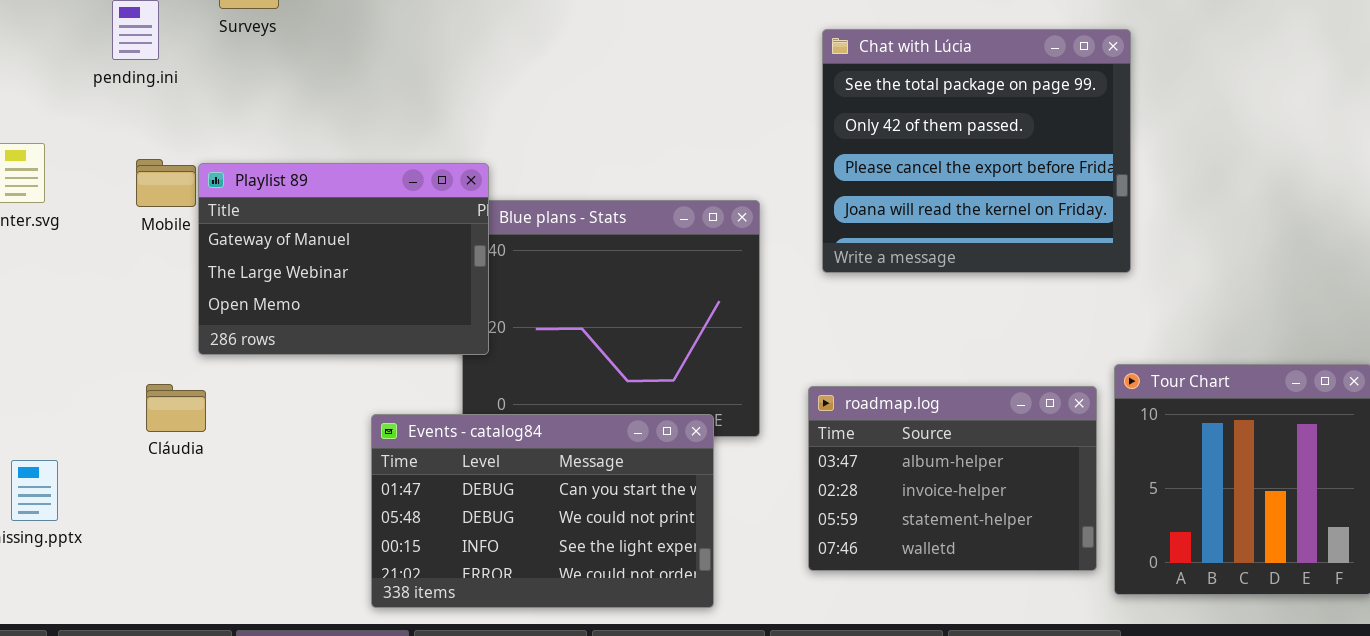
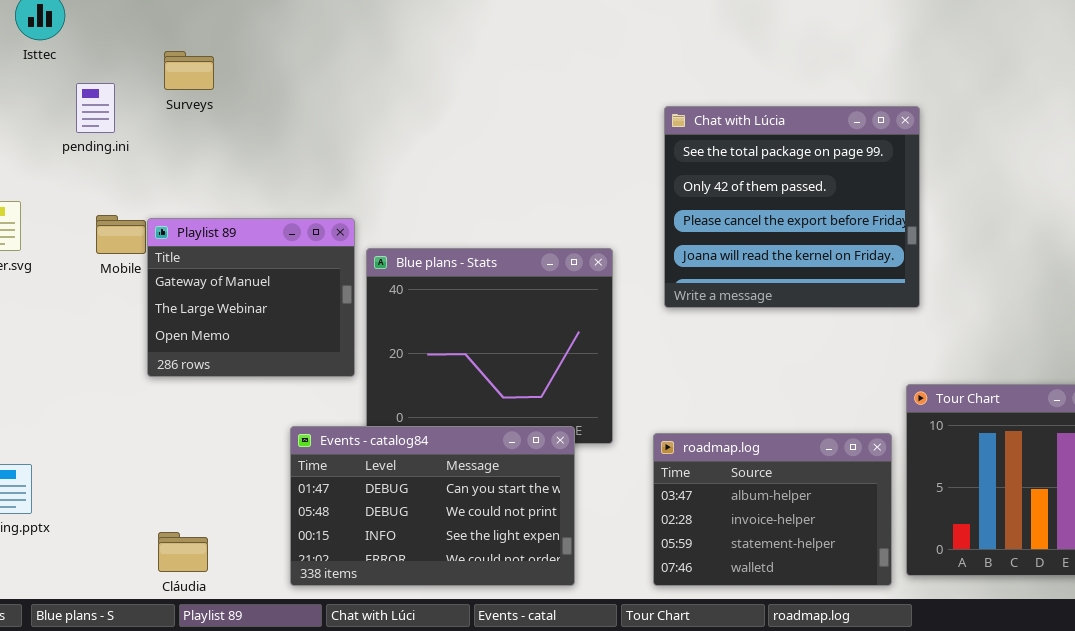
Playlist 89: [198,163,489,355] -> [147,218,355,377], resized
Cláudia: [146,384,206,432] -> [158,532,208,572], moved
roadmap.log: [808,386,1097,571] -> [653,433,892,586], moved

